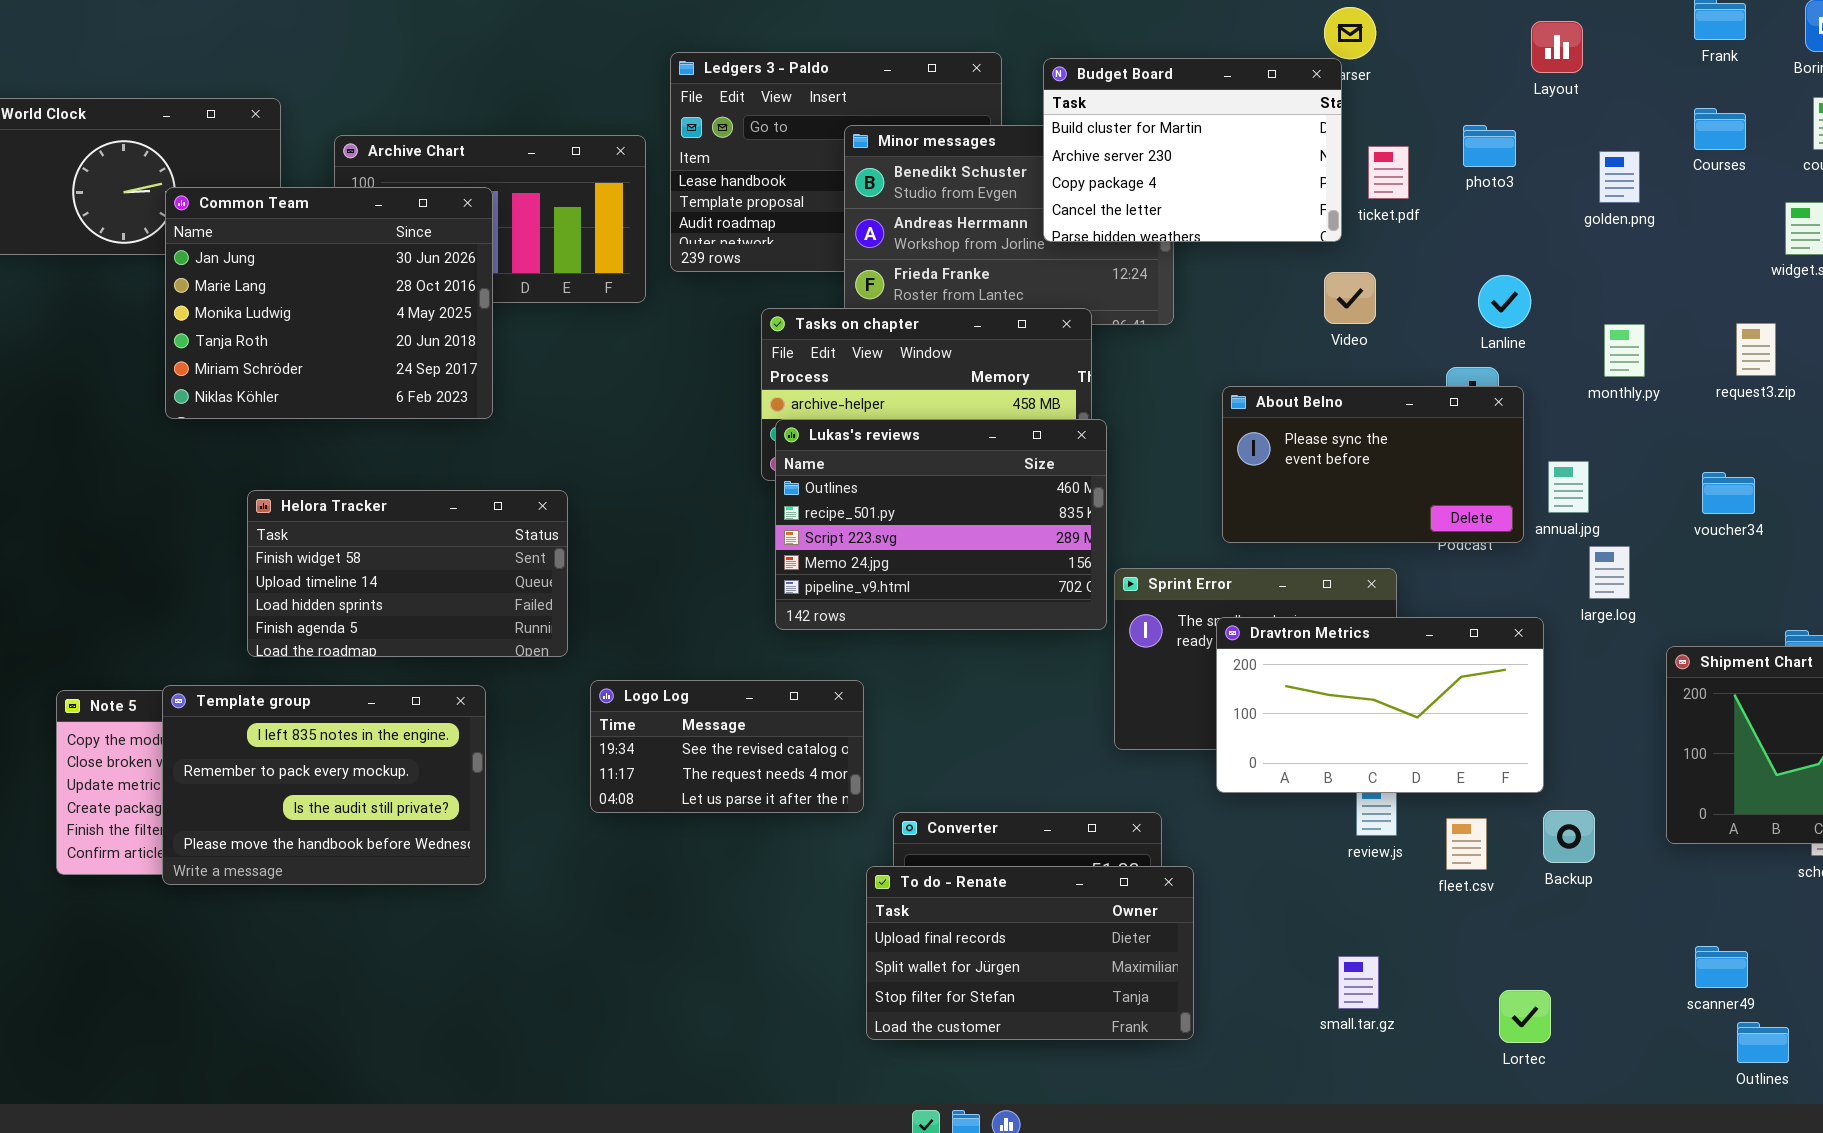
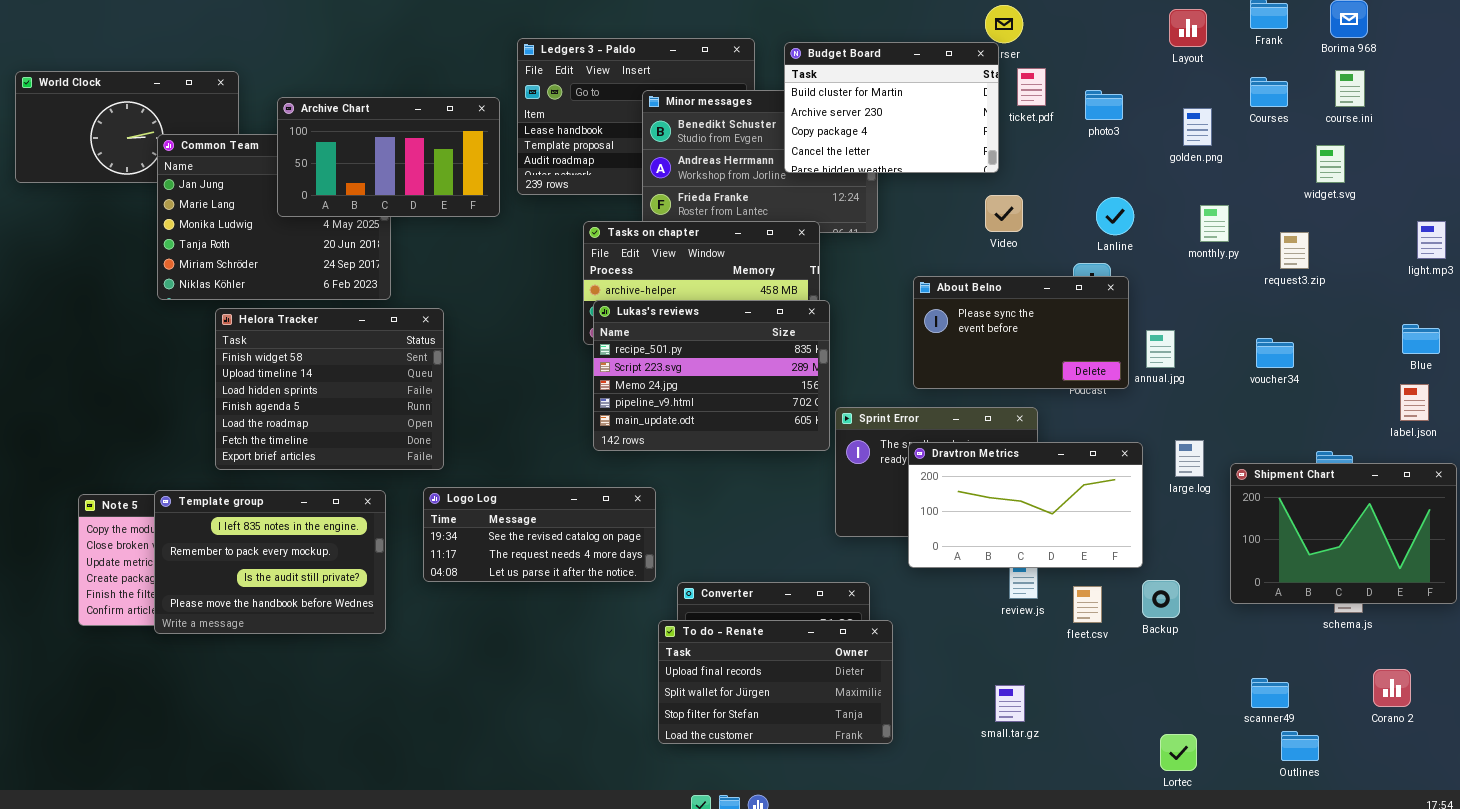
Layout: [1531,21,1583,73] -> [1169,9,1207,47], moved
Archive Chart: [334,135,646,303] -> [277,97,500,217], raised
ticket.pdf: [1368,146,1409,199] -> [1017,68,1046,106], moved
monthly.py: [1604,324,1645,377] -> [1200,205,1229,242], moved
Lukas's reviews: [775,419,1107,630] -> [593,300,830,451], scrolled down 1 row
Helora Tracker: [247,490,568,657] -> [215,308,444,470], resized
large.log: [1589,546,1630,599] -> [1175,440,1204,477], moved
Logo Log: [590,680,864,813] -> [423,487,656,582], resized
Lortec: [1499,990,1551,1043] -> [1160,734,1197,771], moved

